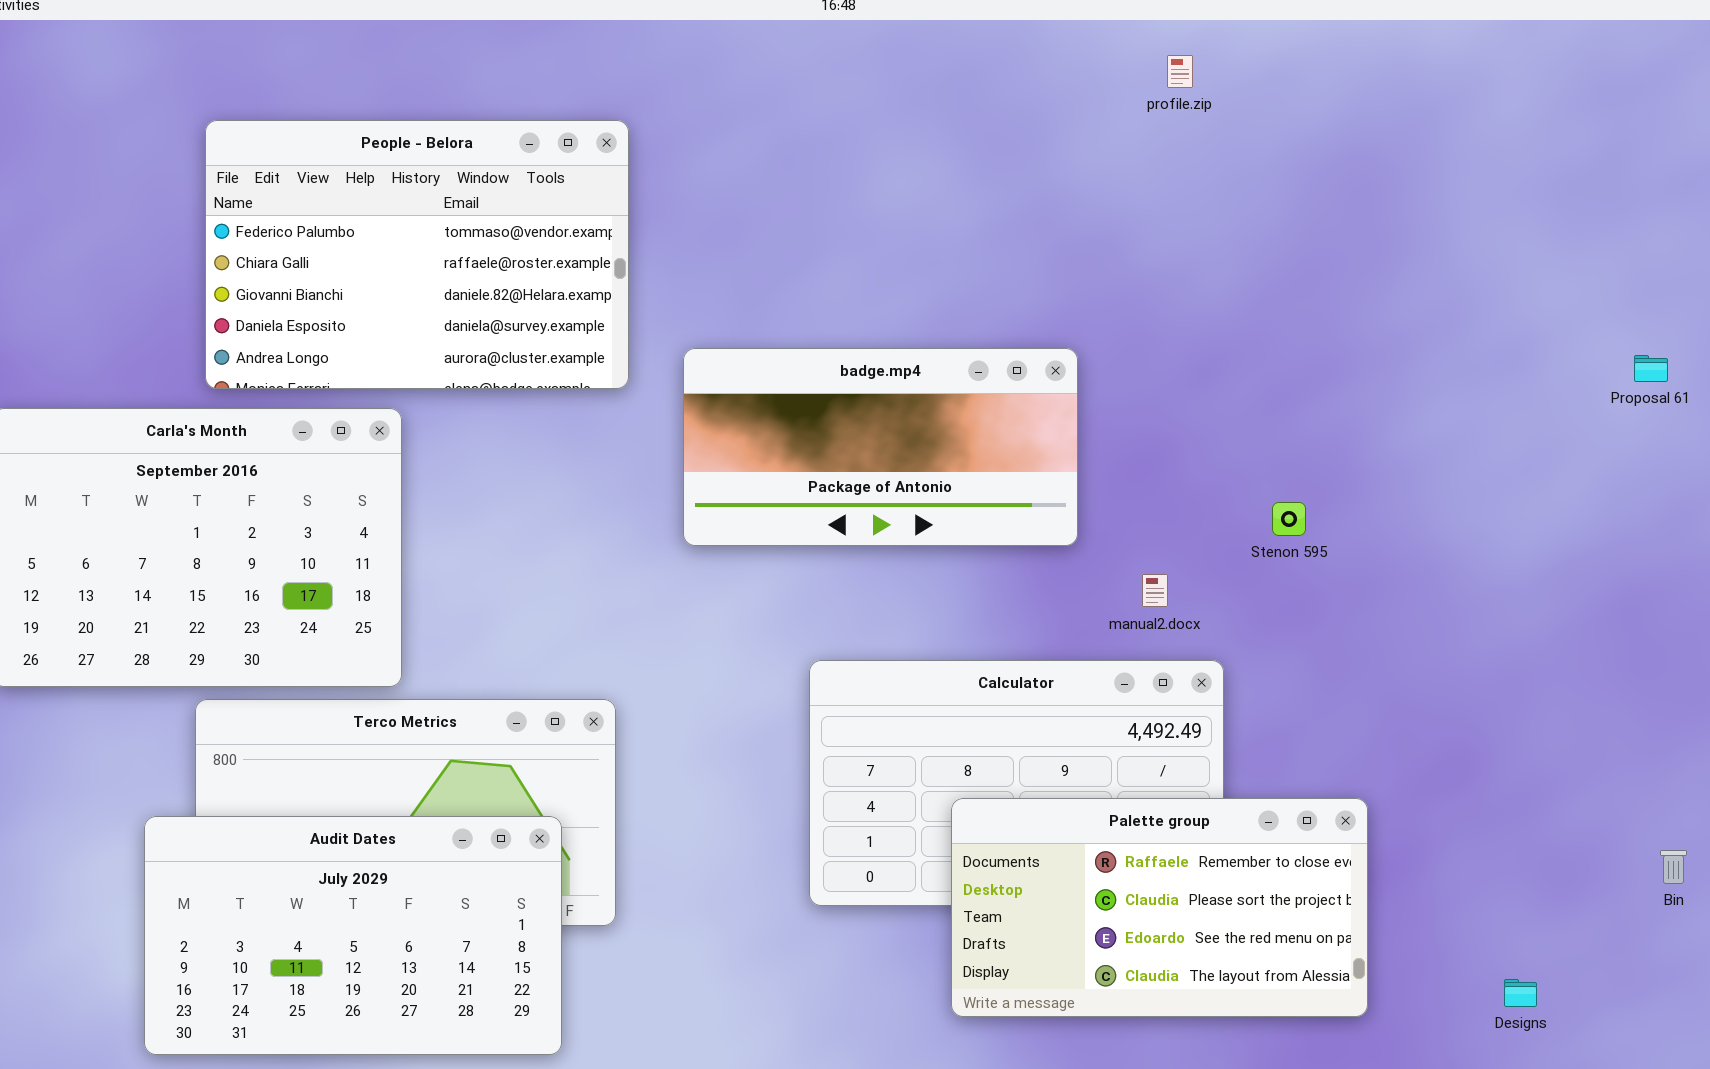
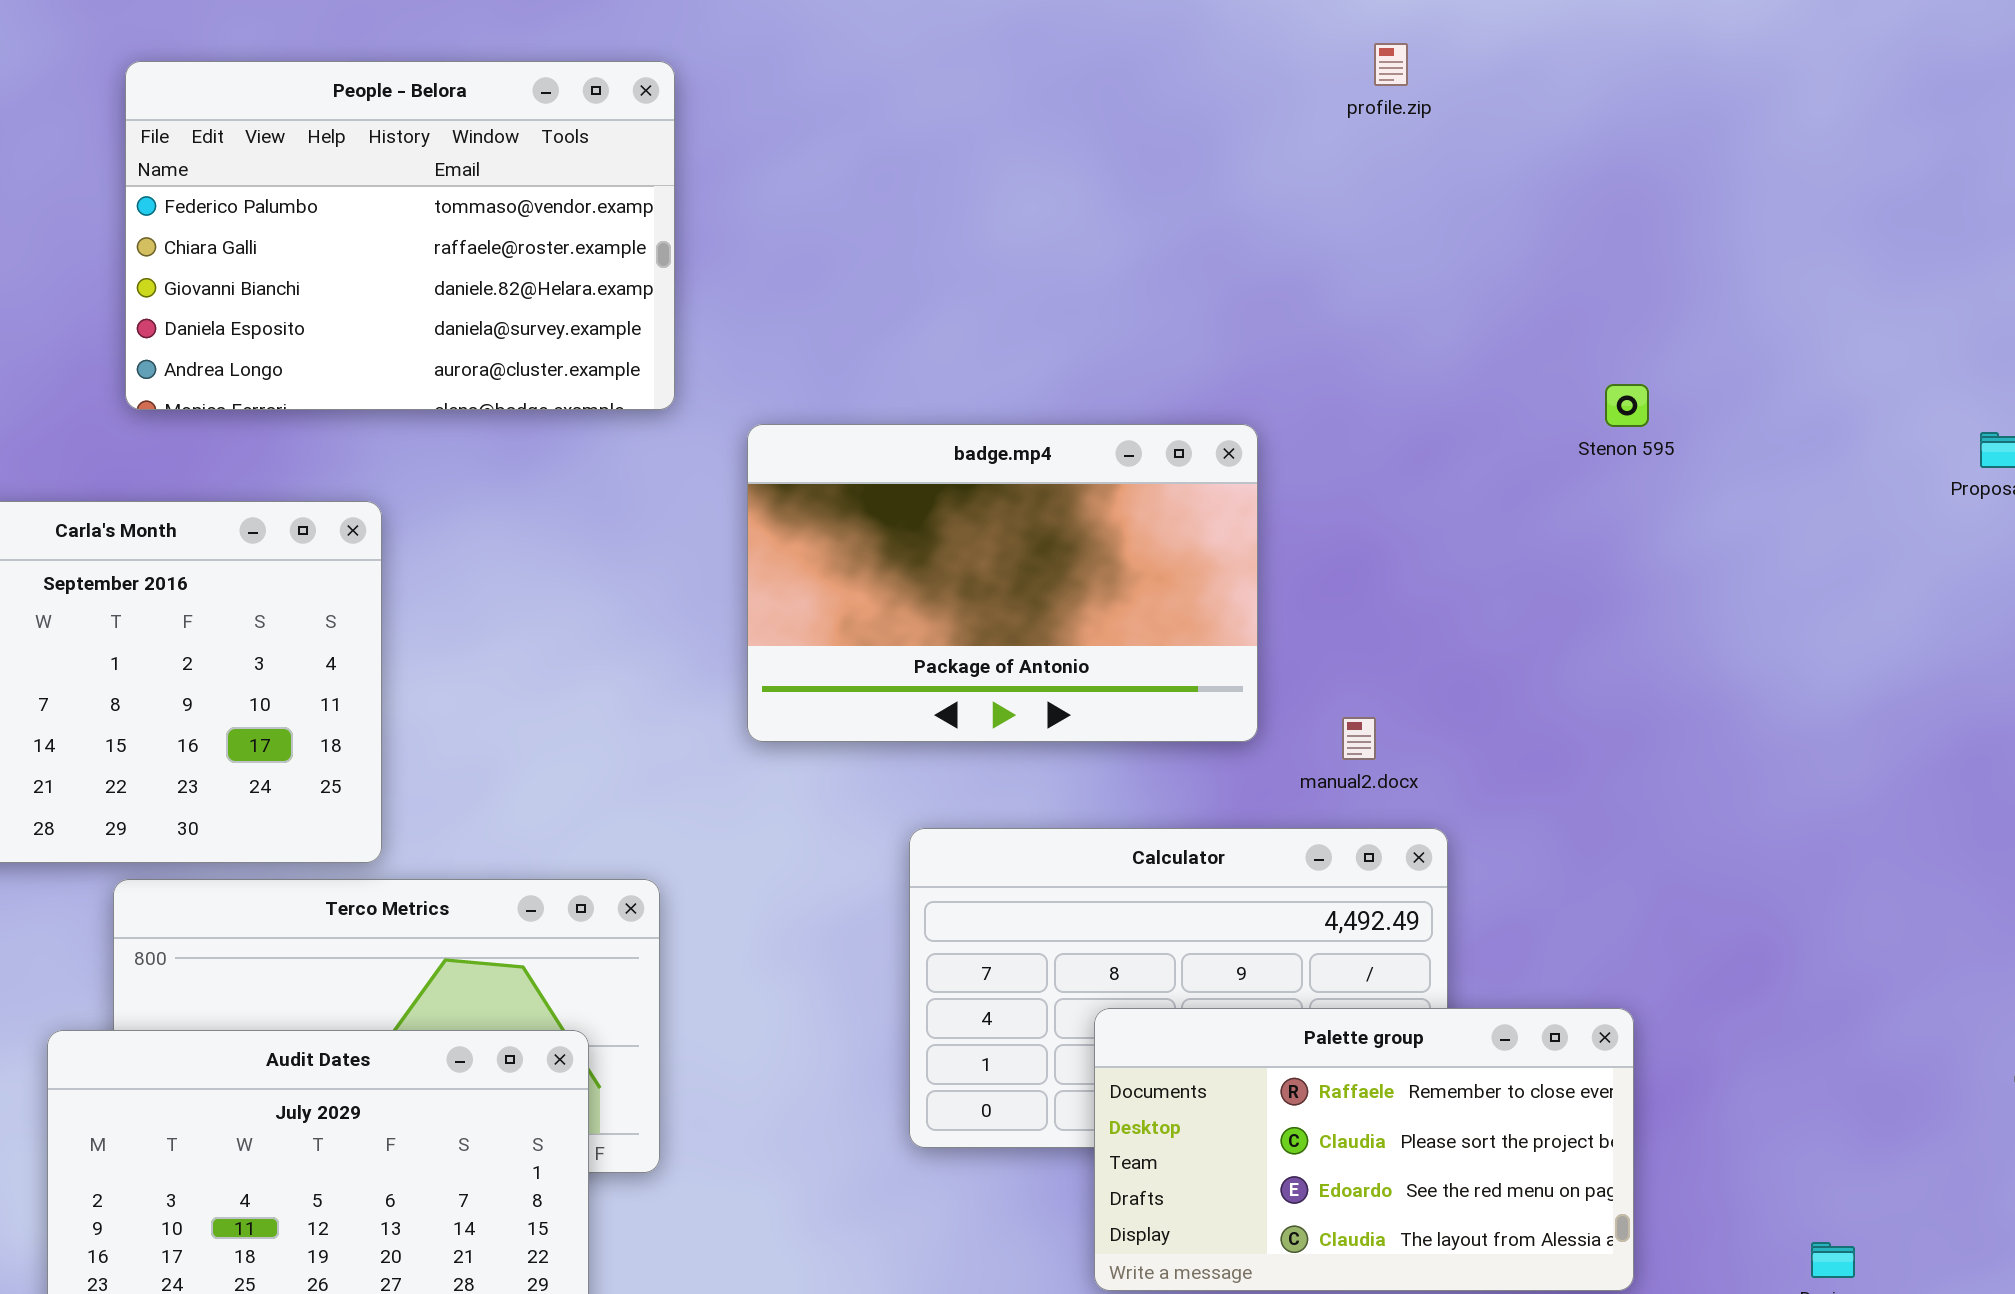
People - Belora: [205,120,629,389] -> [125,61,675,410], moved
badge.mp4: [683,348,1078,546] -> [747,424,1258,742], resized
Stenon 595: [1272,502,1306,536] -> [1605,384,1649,427], moved

